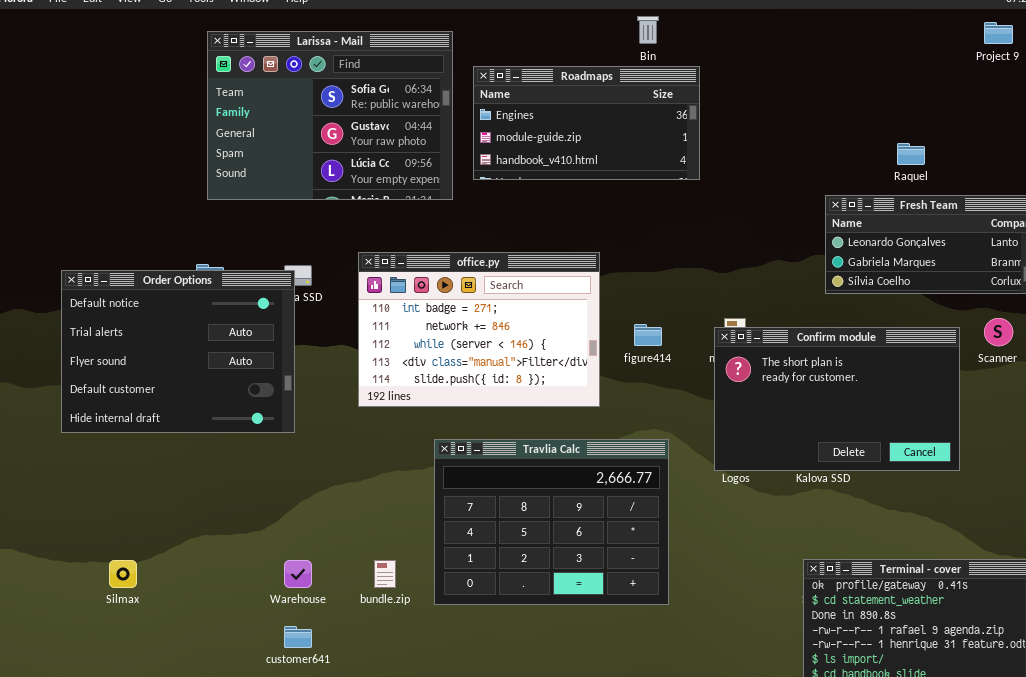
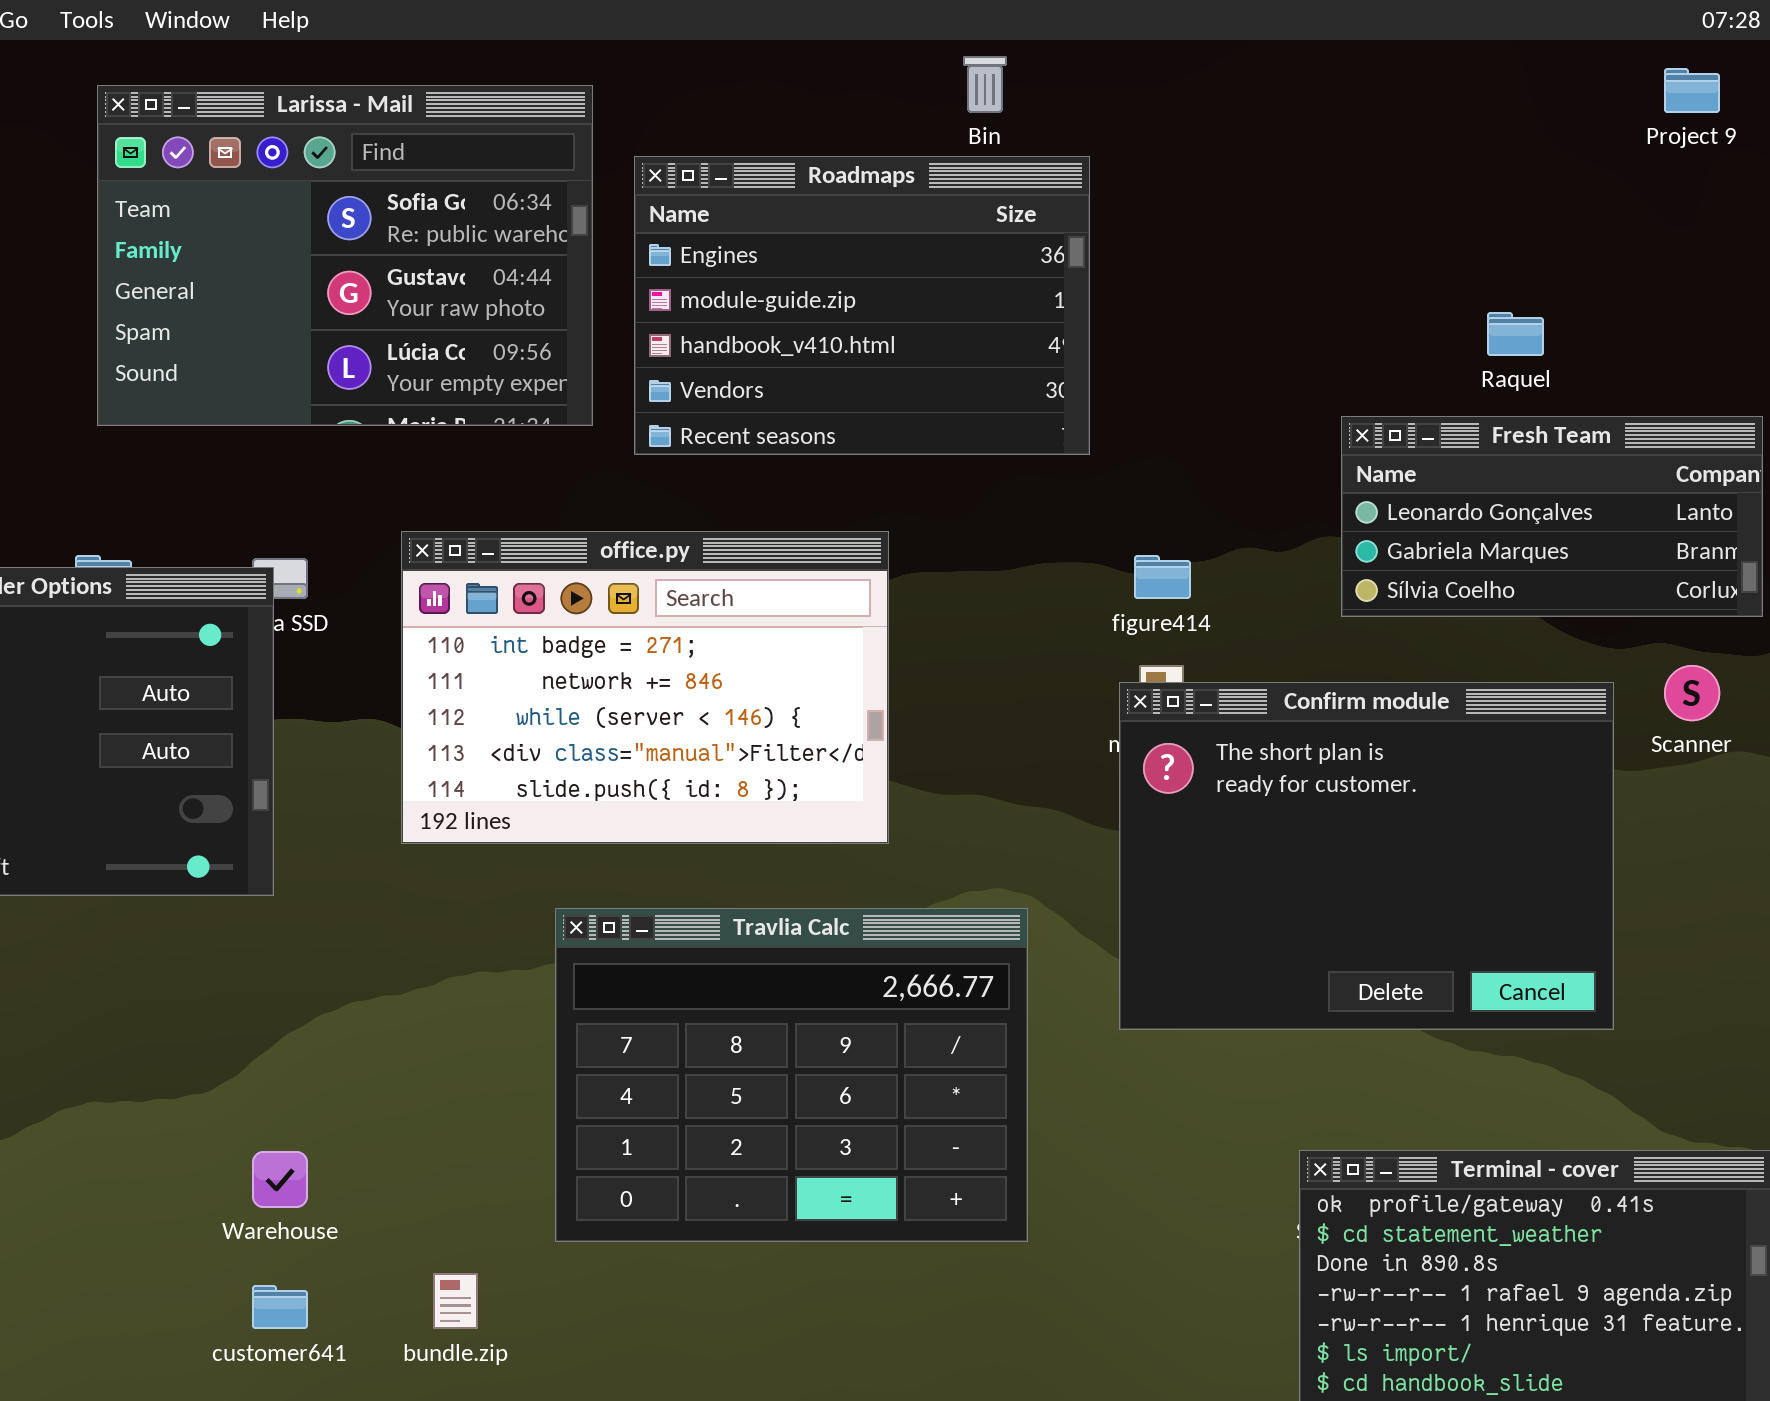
Roadmaps: [473,66,700,180] -> [634,156,1090,455], resized
figure414: [634,324,662,346] -> [1134,555,1191,599], moved
Confirm module: [714,327,960,471] -> [1119,682,1614,1030], resized
bundle.zip: [374,560,396,588] -> [433,1273,478,1329], moved

